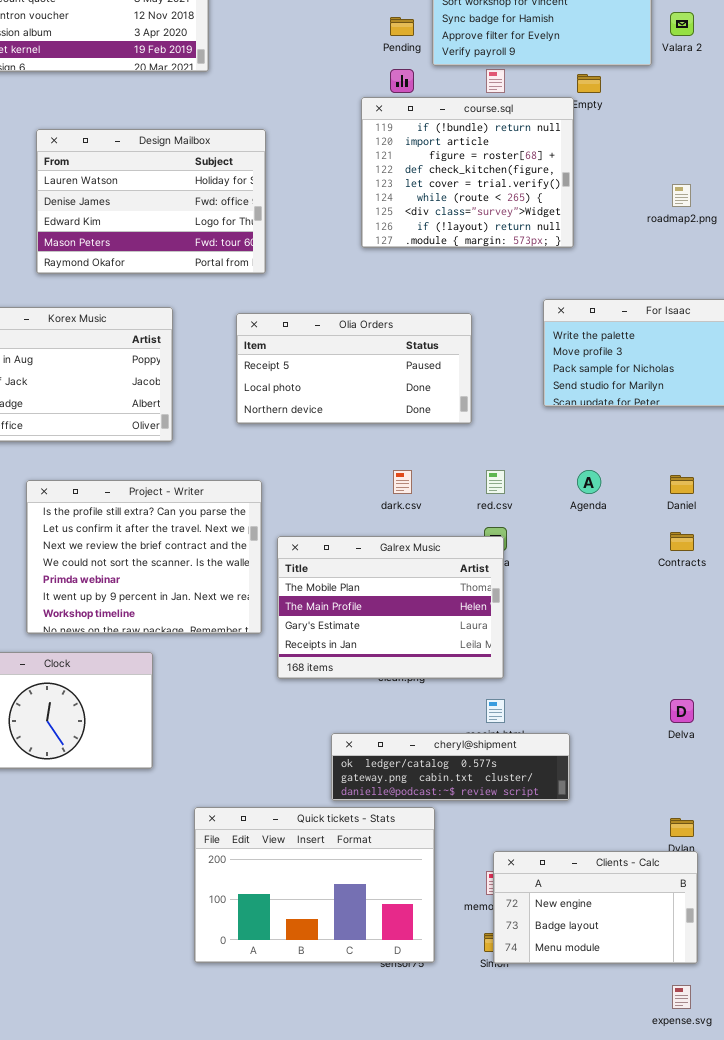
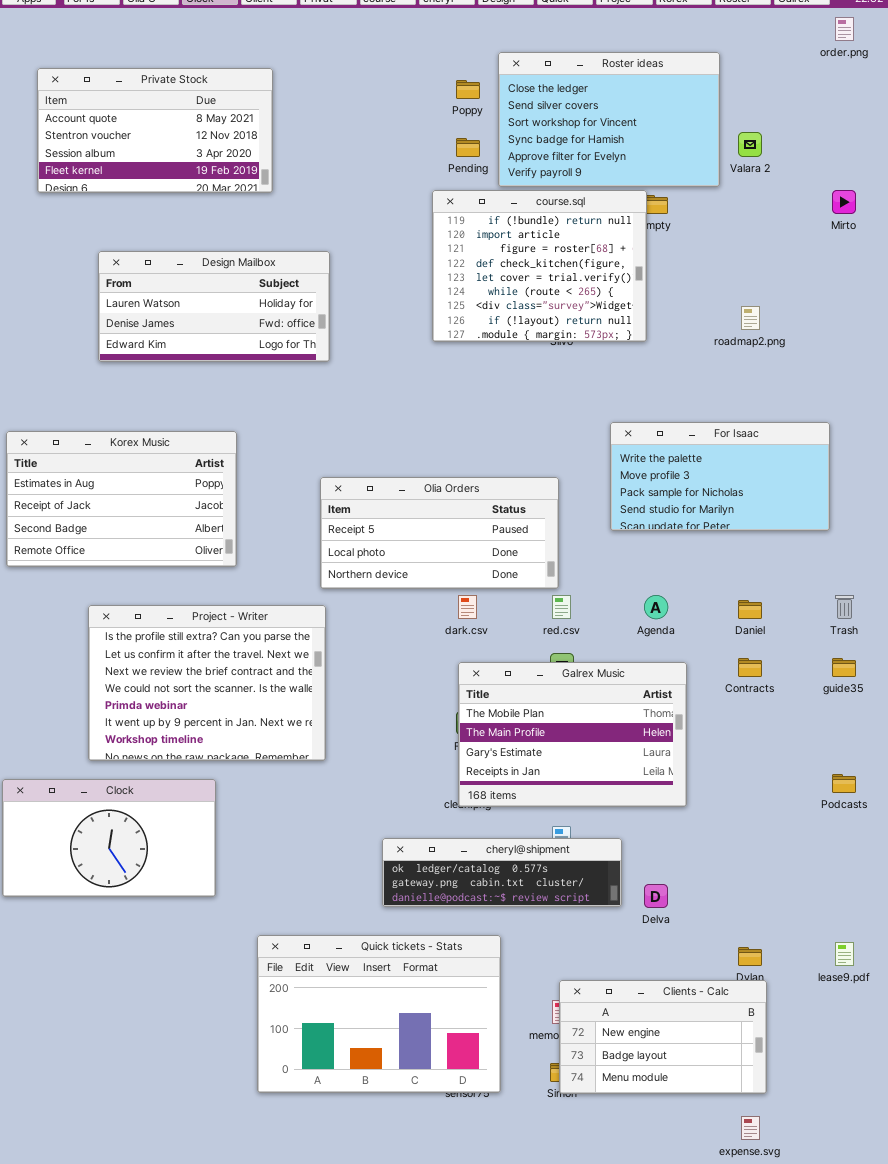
course.sql: [361,97,574,248] -> [432,190,647,342], moved
Design Mailbox: [36,129,266,274] -> [98,251,330,362], resized
Olia Orders: [236,313,472,424] -> [320,477,559,589], moved
Galrex Music: [277,536,504,679] -> [458,662,687,807], moved
Delva: [670,699,694,723] -> [644,884,668,908], moved
cheryl@shipment: [331,733,570,801] -> [382,838,622,907], moved

